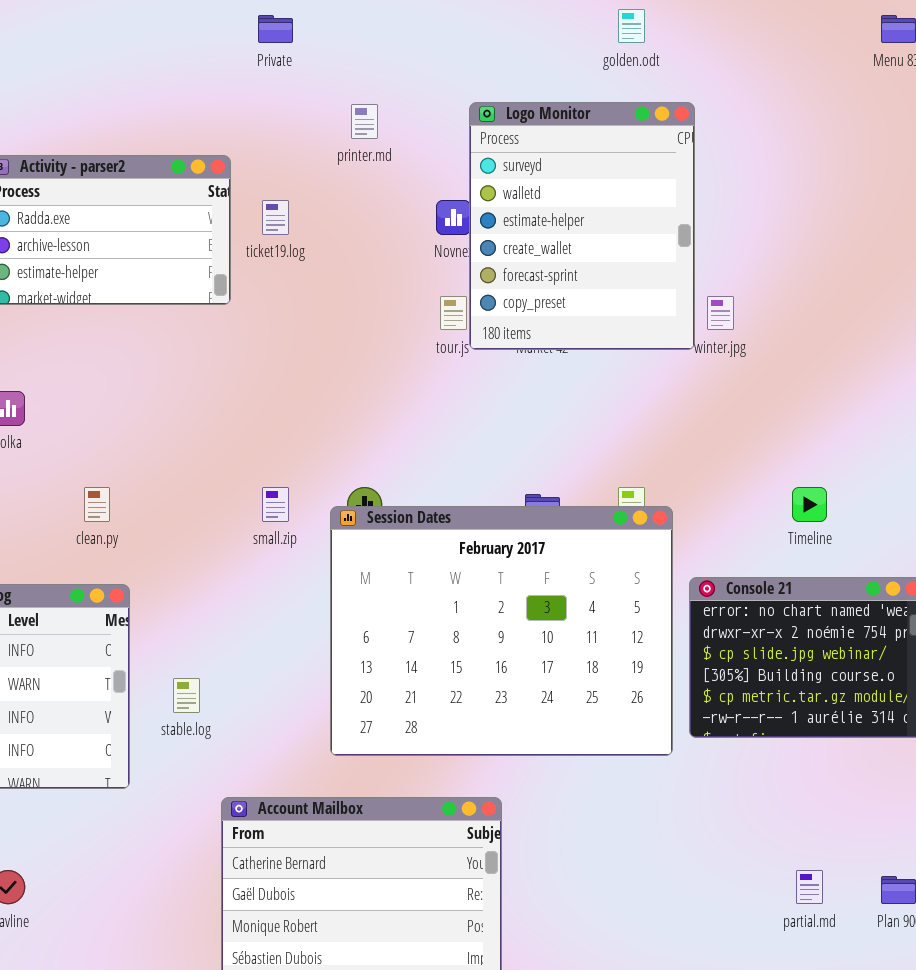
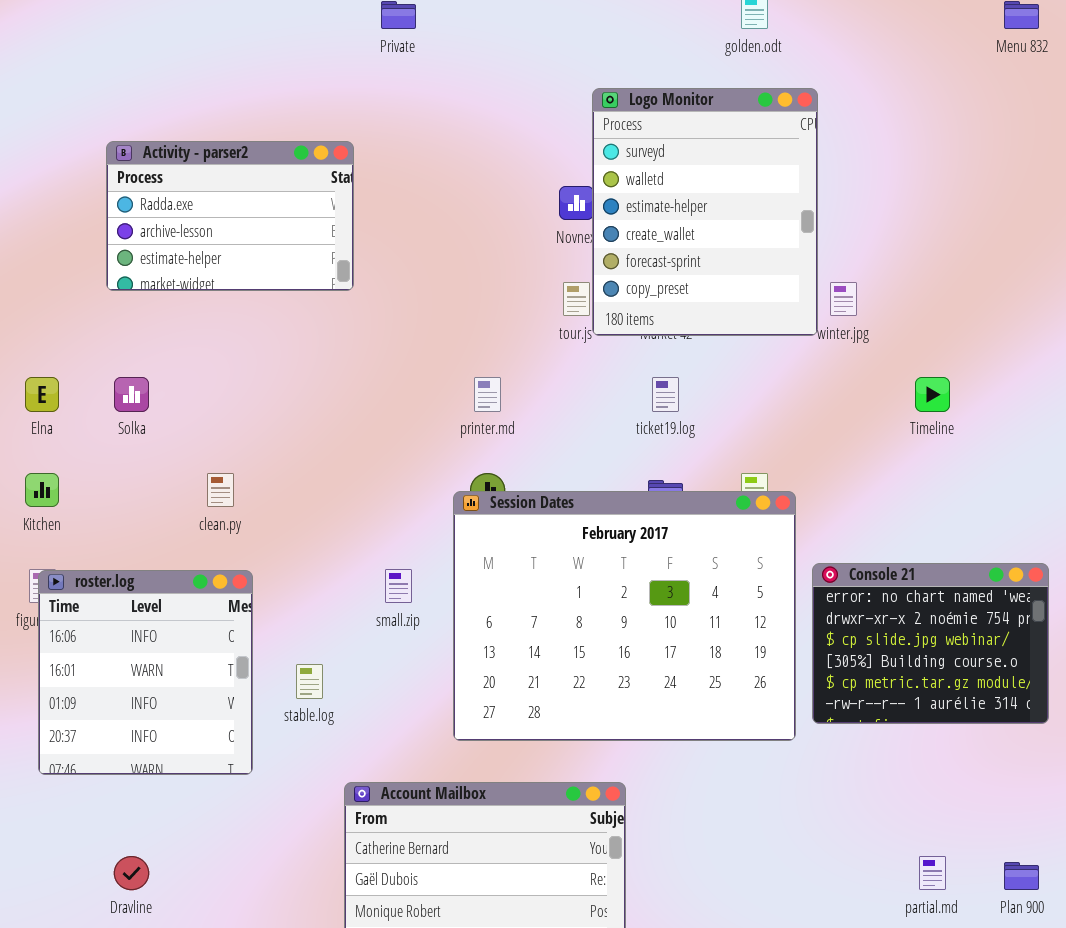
printer.md: [351,104,378,139] -> [474,377,501,412], moved
ticket19.log: [262,200,289,235] -> [652,377,679,412], moved
small.zip: [262,487,289,522] -> [385,569,412,603], moved
Timeline: [792,487,827,522] -> [915,377,950,412], moved

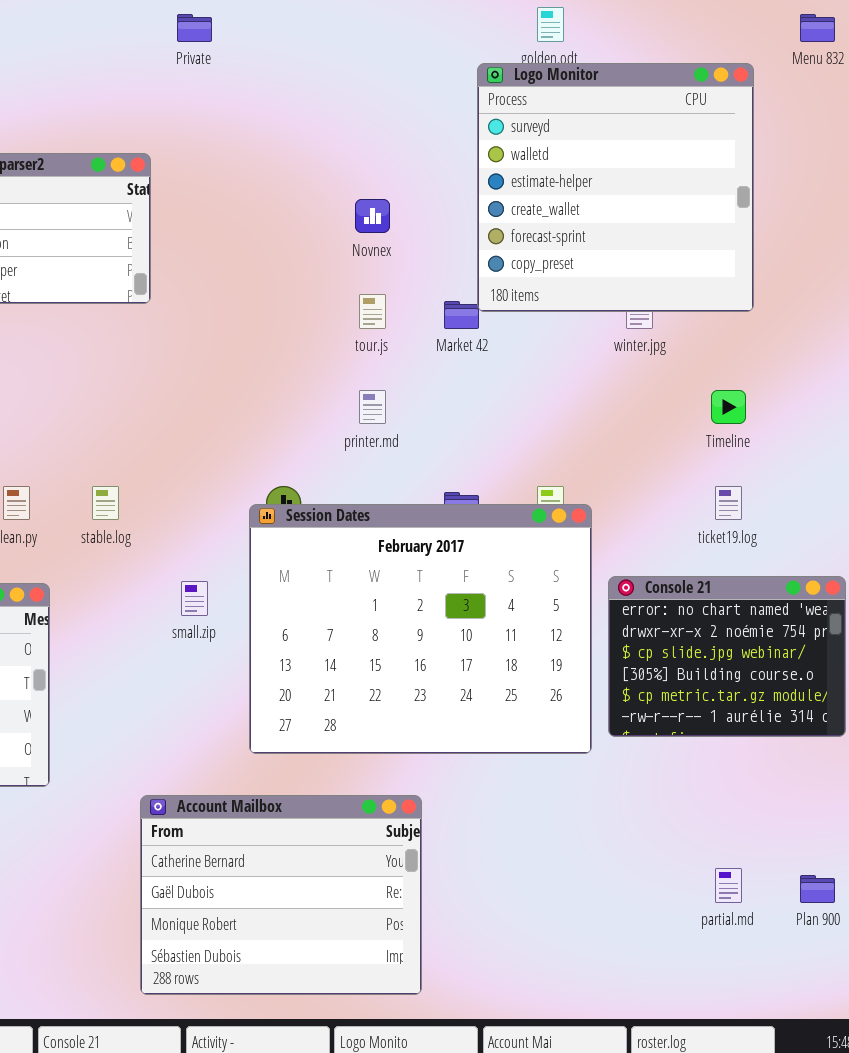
Logo Monitor: [592,88,818,336] -> [477,63,754,312], moved, resized
printer.md: [474,377,501,412] -> [359,390,386,424], moved
ticket19.log: [652,377,679,412] -> [715,486,742,520], moved
stable.log: [296,664,323,699] -> [92,486,119,520], moved

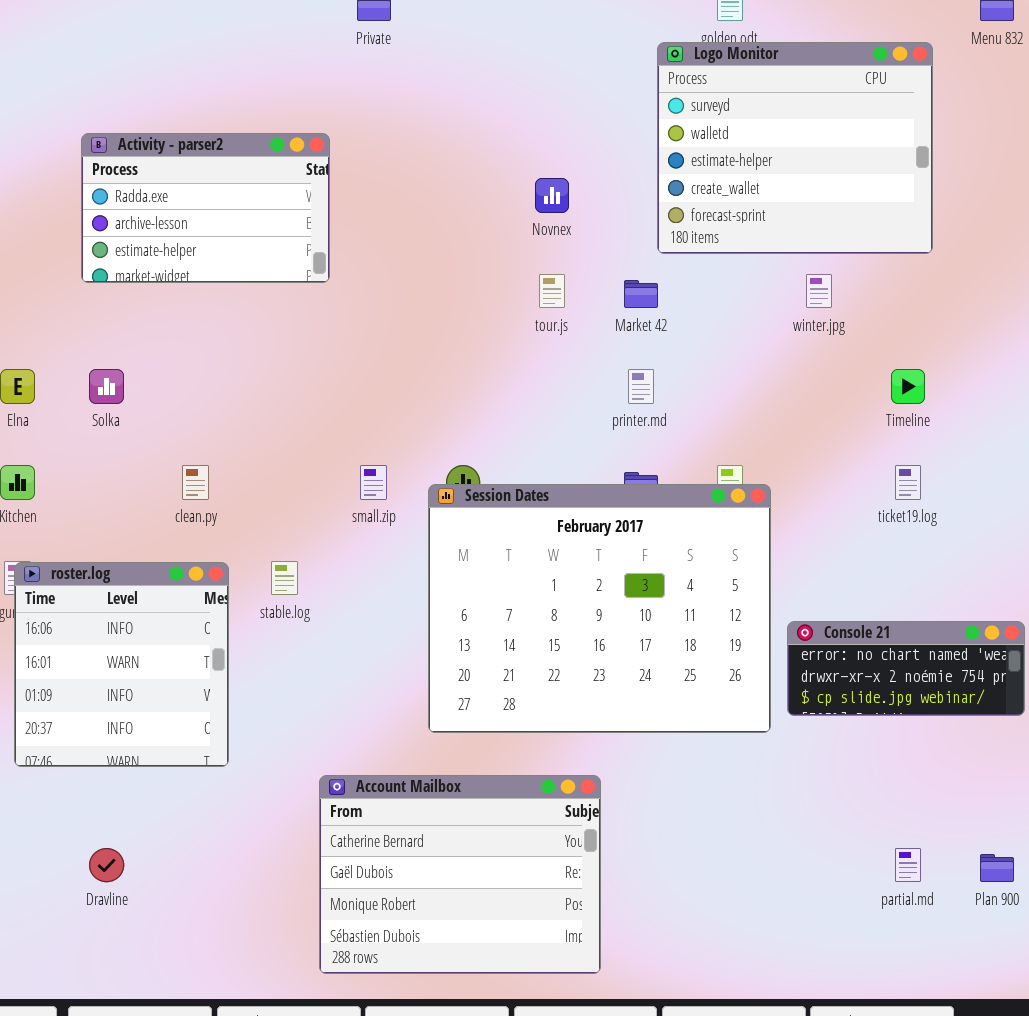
Logo Monitor: [477,63,754,312] -> [657,42,933,254], resized
printer.md: [359,390,386,424] -> [628,369,654,404], moved
stable.log: [92,486,119,520] -> [271,561,298,595], moved
Console 21: [608,576,846,737] -> [787,621,1025,716], resized
small.zip: [181,581,208,616] -> [360,465,387,500], moved

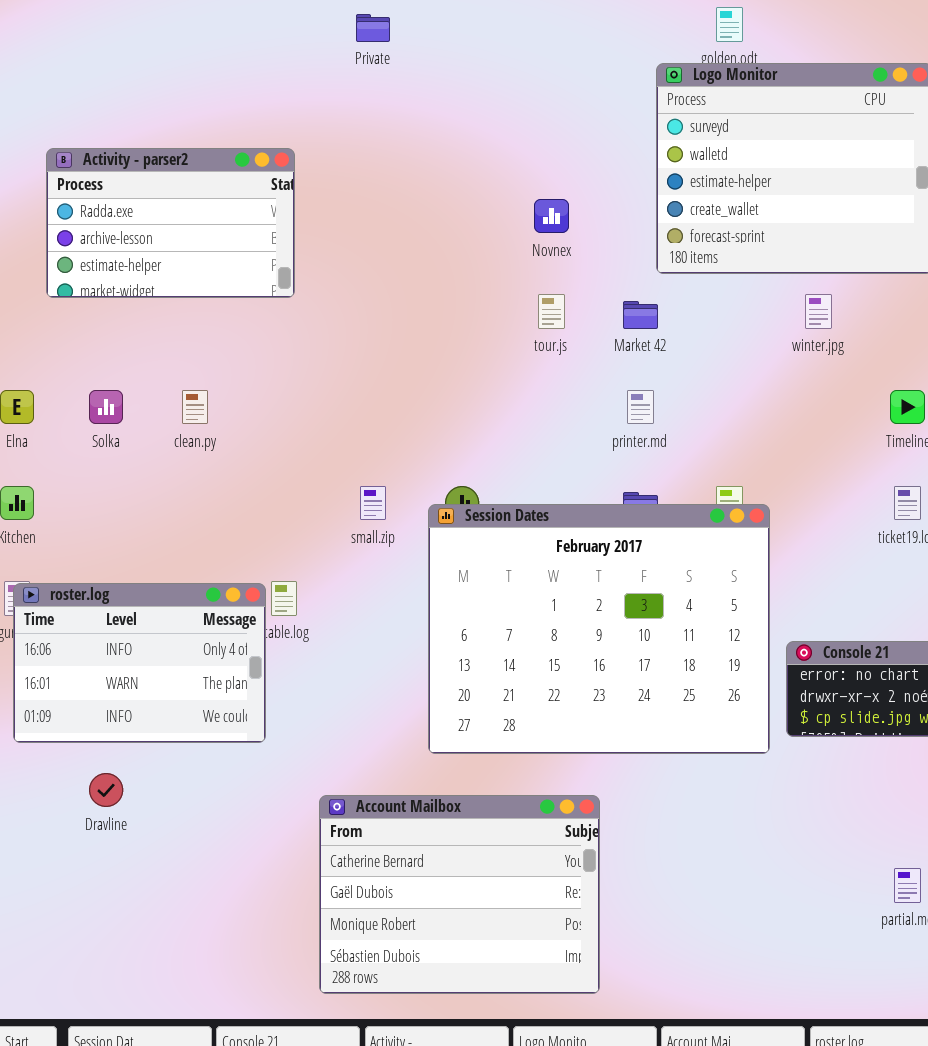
Activity - parser2: [81,133,330,283] -> [46,148,295,298], moved
clean.py: [182,465,209,500] -> [182,390,208,424], moved
roster.log: [14,562,229,767] -> [13,583,266,743], resized
Dravline: [89,848,124,882] -> [89,773,123,807], moved

